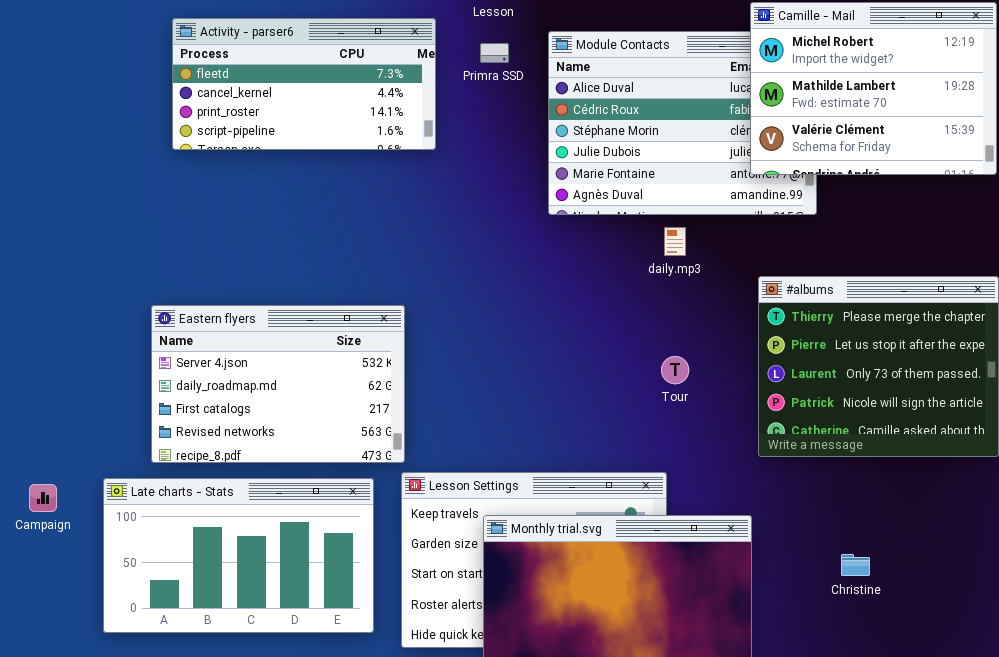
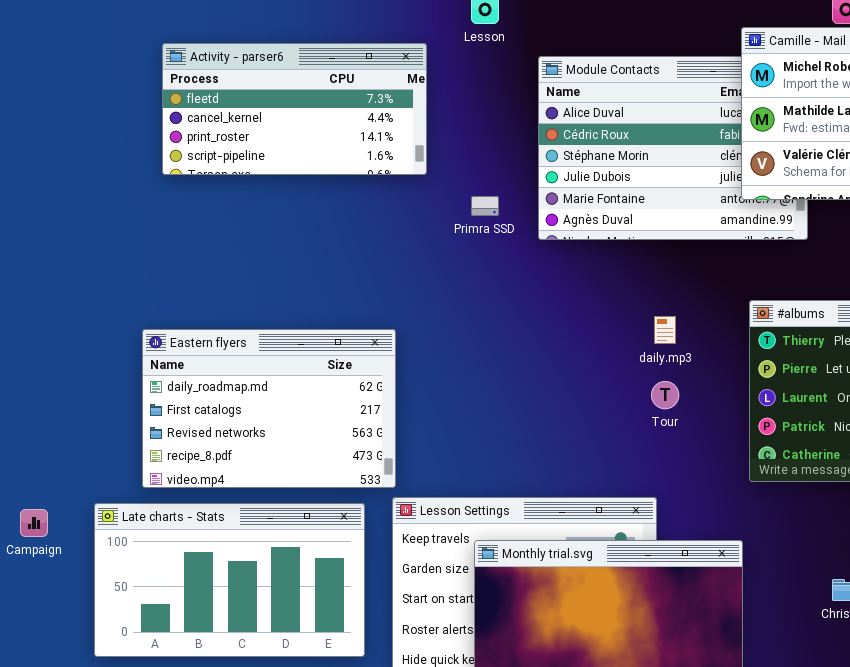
Primra SSD: [480,43,509,63] -> [471,196,499,216], moved
daily.mp3: [664,227,686,256] -> [654,316,676,344], moved
Eastern flyers: [151,305,405,463] -> [142,329,396,488], scrolled down 1 row

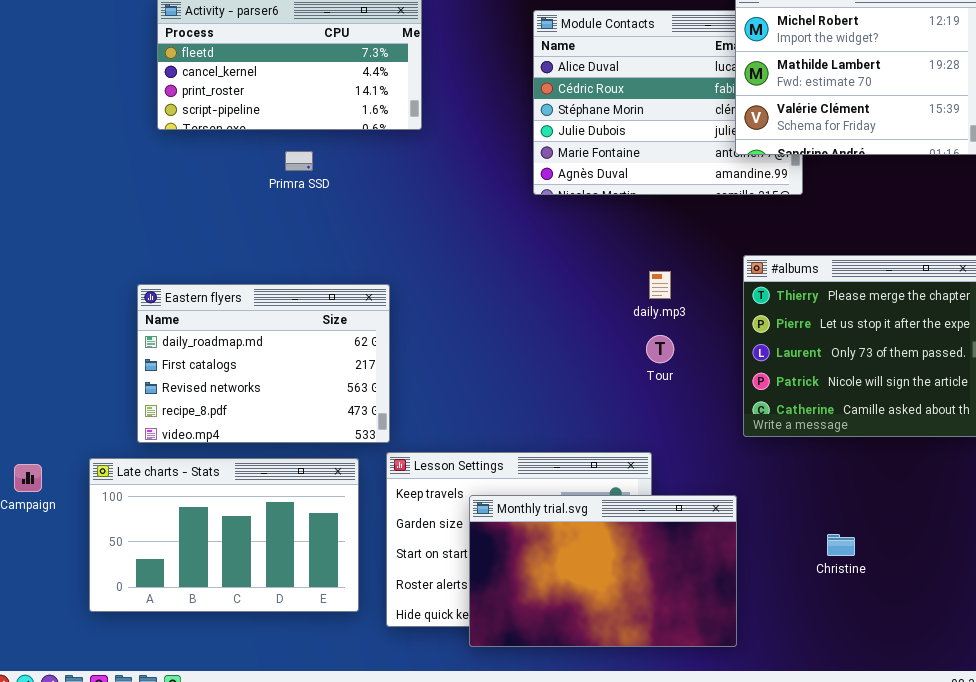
Primra SSD: [471,196,499,216] -> [285,151,313,171], moved

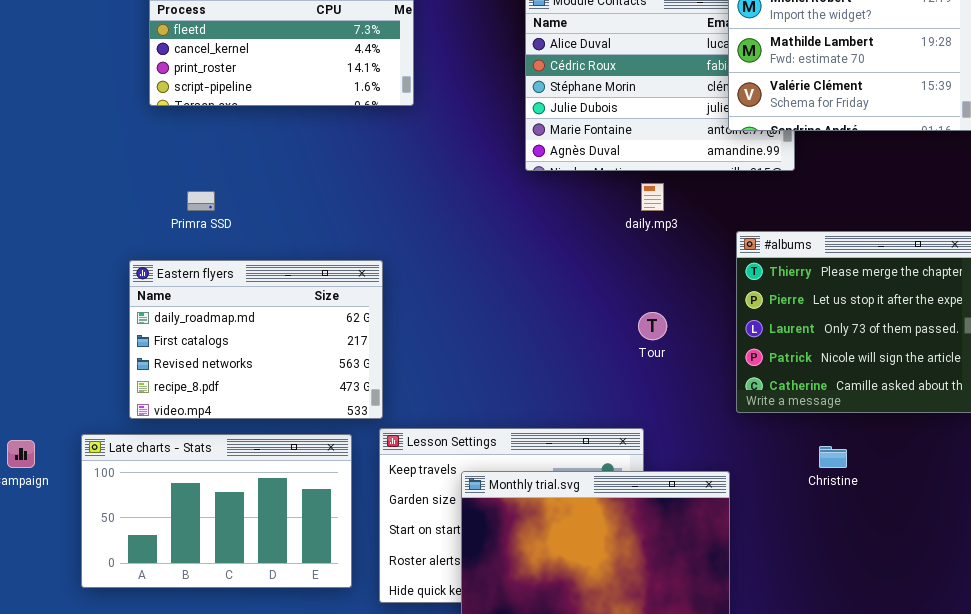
Primra SSD: [285,151,313,171] -> [187,191,215,211], moved
daily.mp3: [649,271,671,299] -> [641,183,664,211], moved
Christine: [827,534,855,556] -> [819,446,847,468], moved

